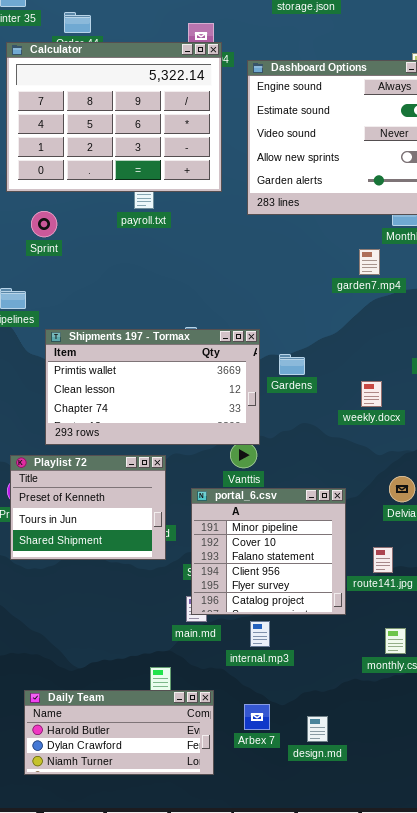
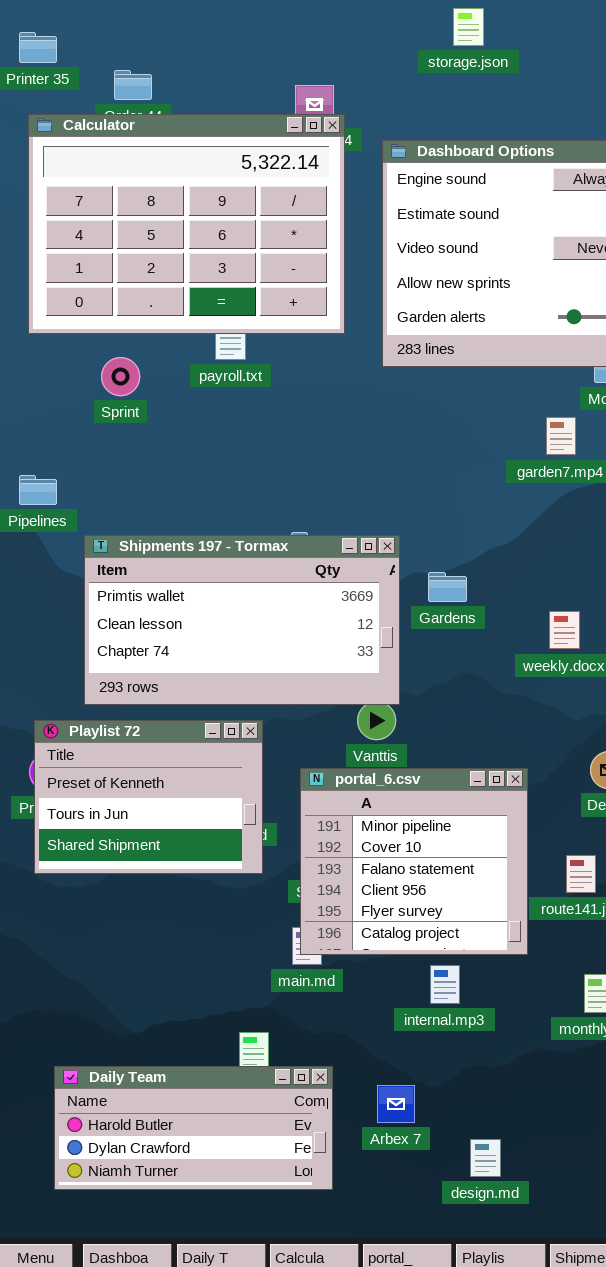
Sprint: [31,211,57,237] -> [101,357,140,396], moved
internal.mp3: [250,621,270,647] -> [430,965,460,1004], moved
design.md: [307,716,328,742] -> [470,1139,501,1177], moved

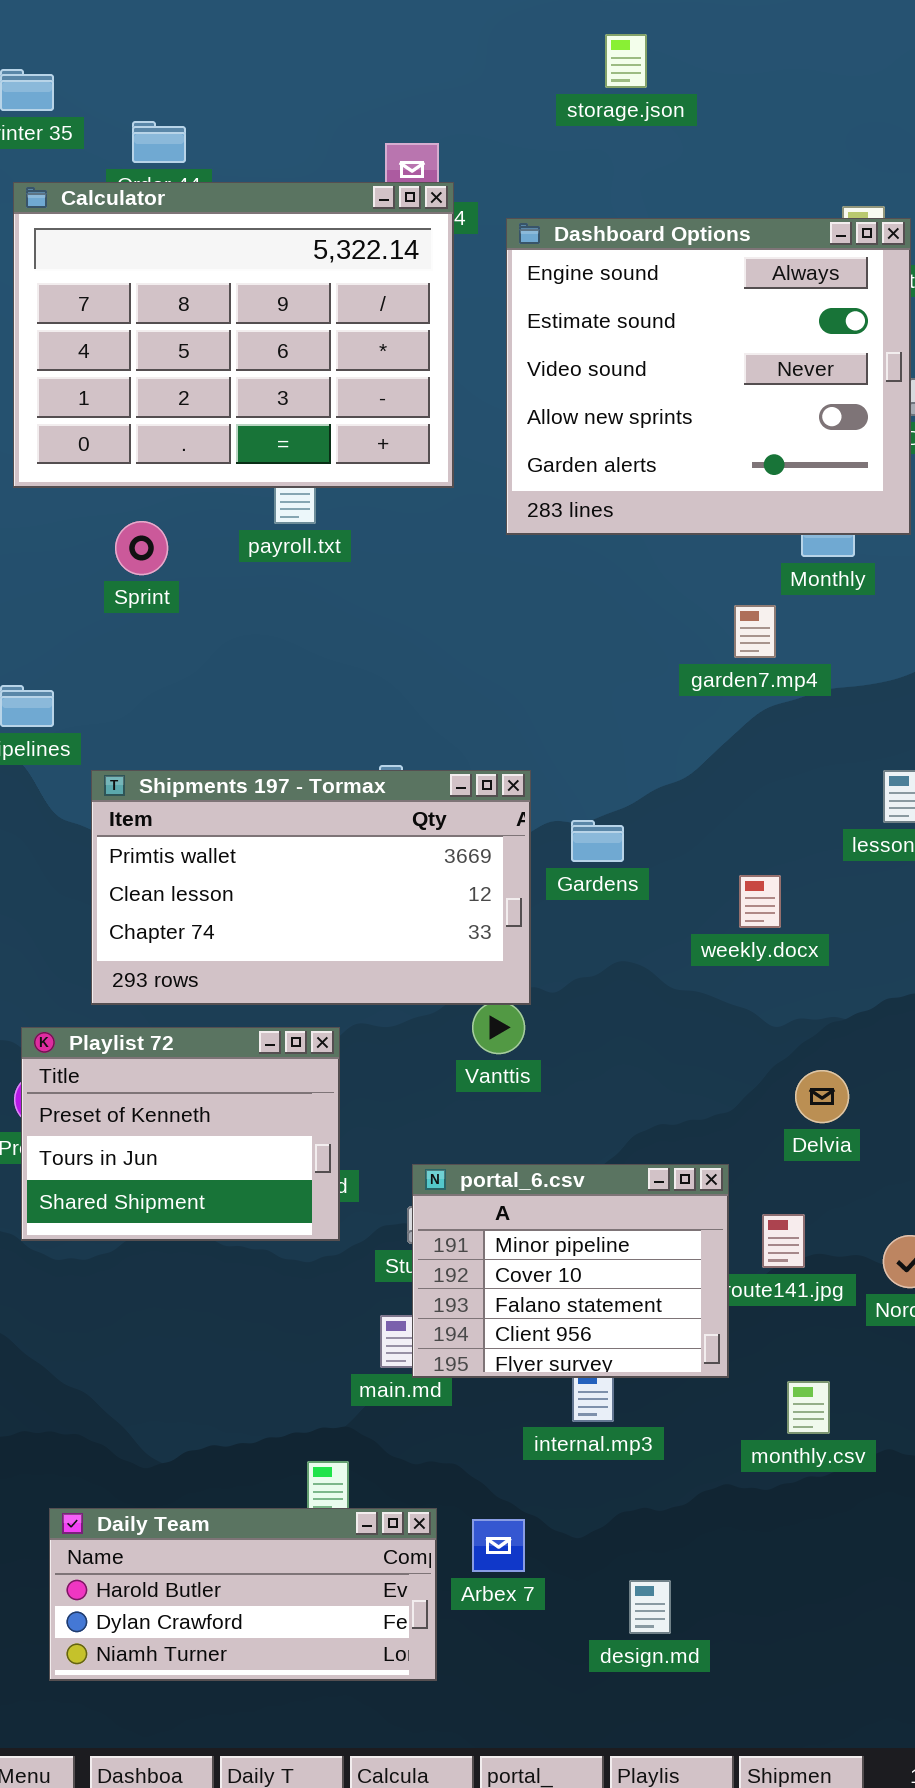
portal_6.csv: [300,768,528,955] -> [412,1164,729,1378], moved, resized
Arbex 7: [377,1085,415,1123] -> [472,1519,525,1572], moved
design.md: [470,1139,501,1177] -> [629,1580,671,1634], moved

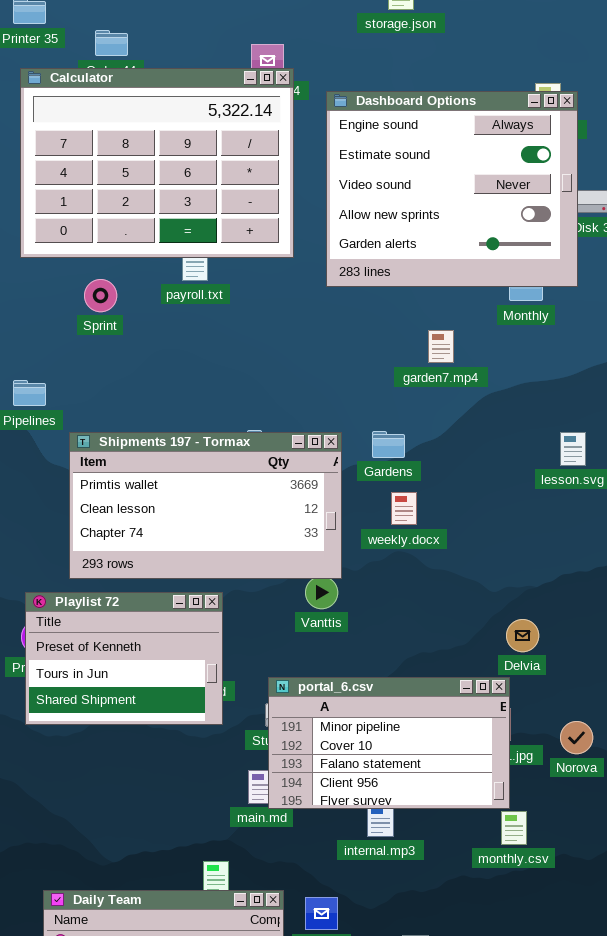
garden7.mp4: [734,605,776,658] -> [428,330,454,363], moved
Gardens: [571,820,624,862] -> [372,431,405,458], moved
weekly.docx: [739,875,781,928] -> [391,492,417,525], moved
portal_6.csv: [412,1164,729,1378] -> [268,677,510,809], resized

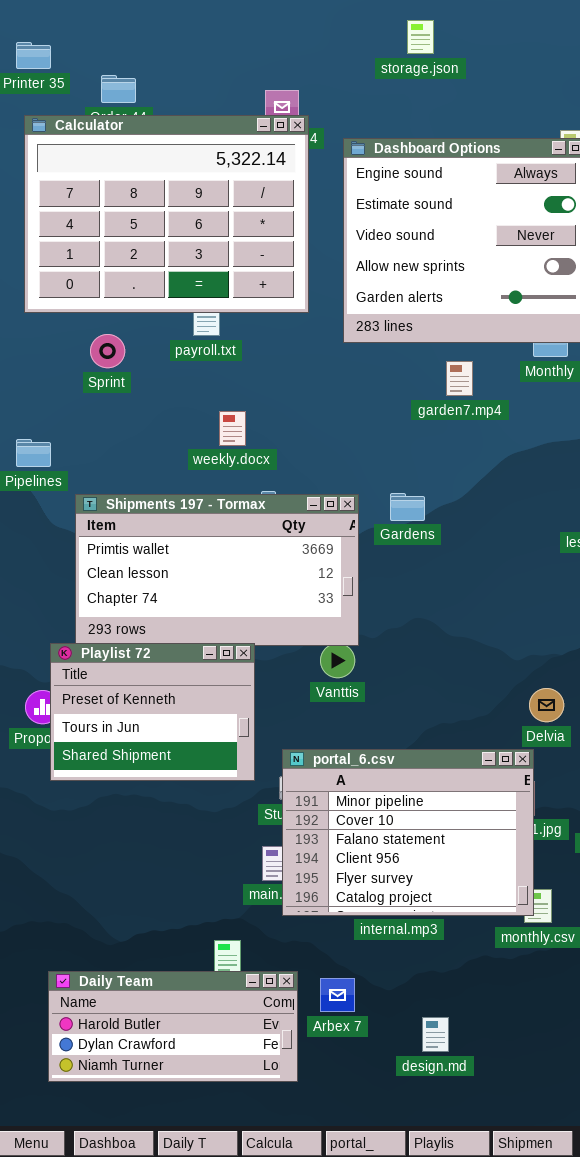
garden7.mp4: [428,330,454,363] -> [446,361,473,396], moved
weekly.docx: [391,492,417,525] -> [219,411,246,446], moved
Playlist 72: [25,592,223,725] -> [50,643,255,781], moved
portal_6.csv: [268,677,510,809] -> [282,749,534,916], resized

